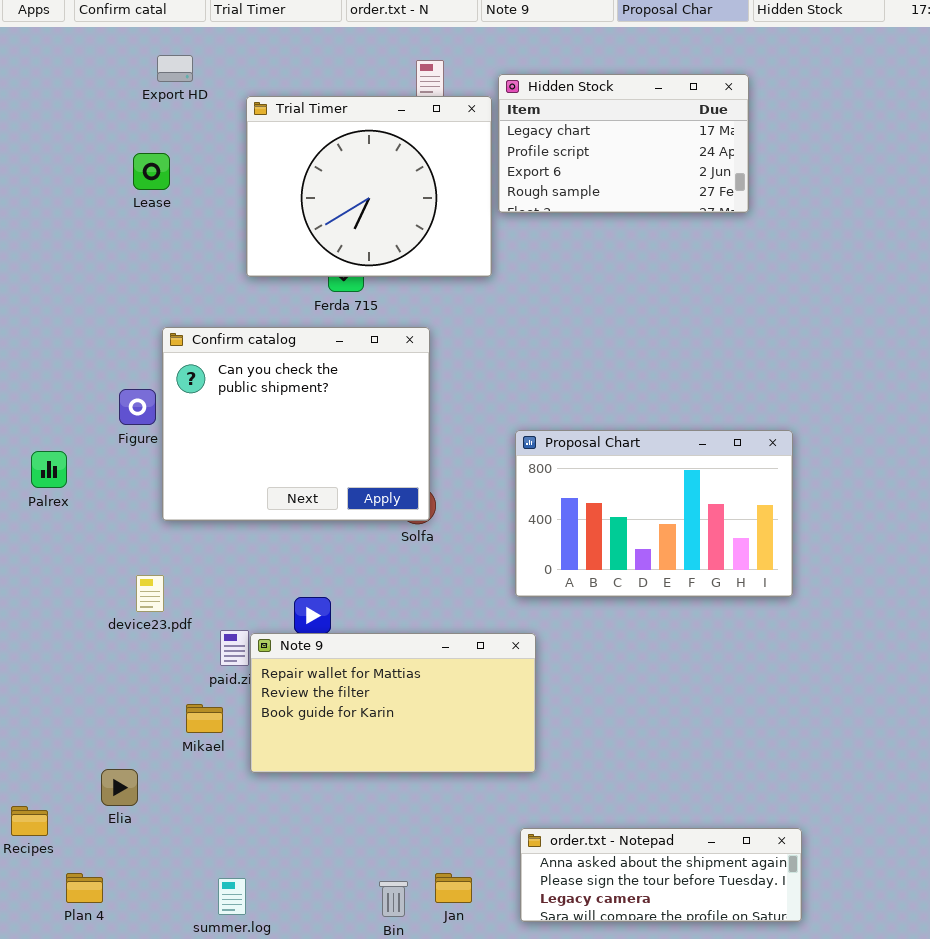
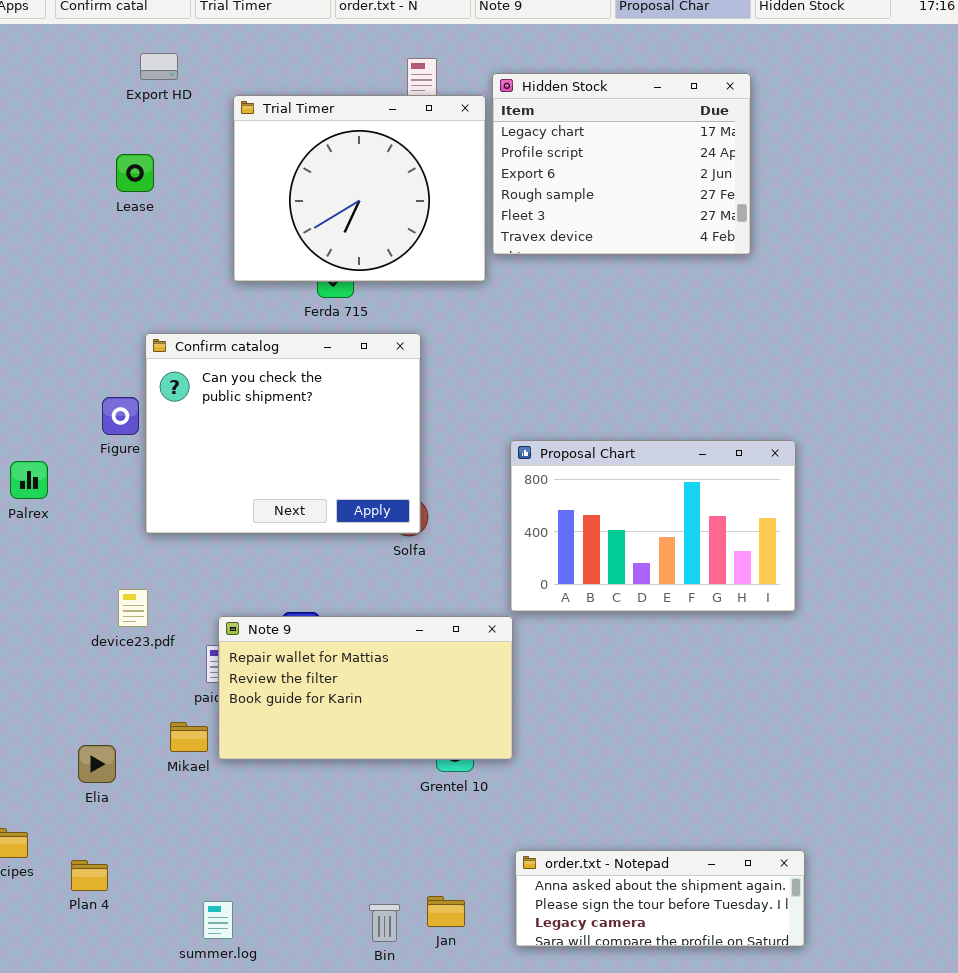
Hidden Stock: [498,74,749,213] -> [492,73,751,255], resized
Note 9: [250,633,536,773] -> [218,616,513,760], moved
Elia: [101,769,138,806] -> [78,745,116,783], moved
Plan 4: [66,873,103,903] -> [71,860,108,891], moved

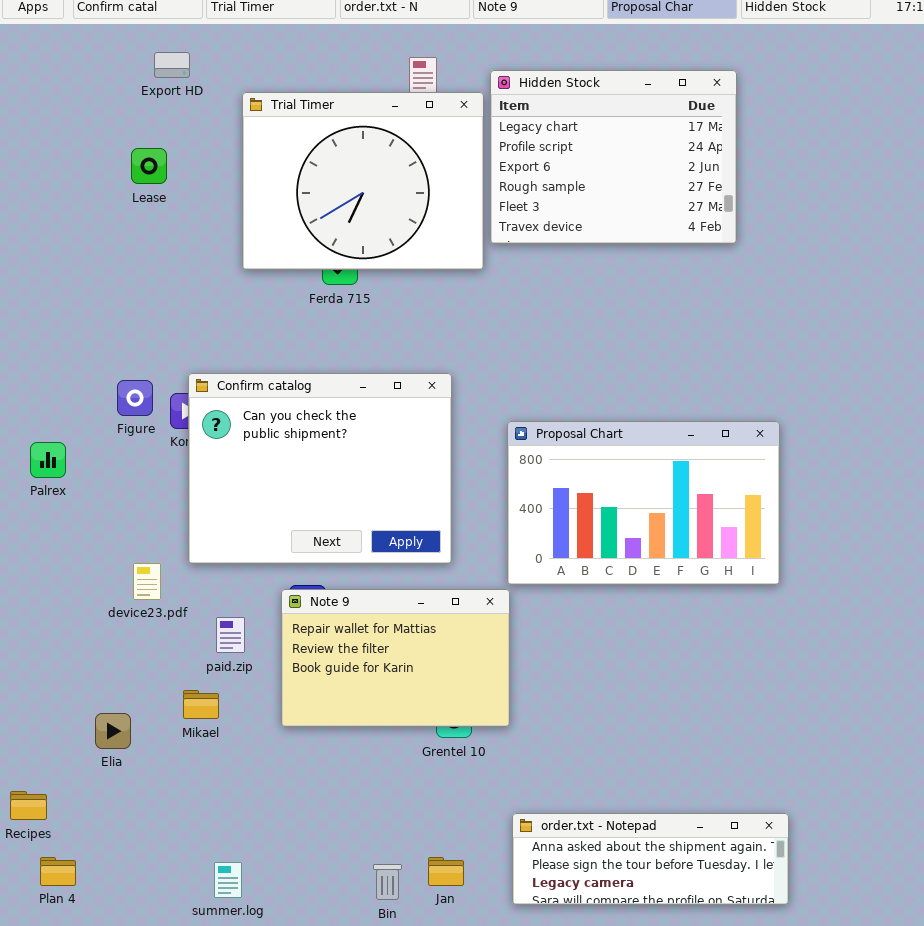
Confirm catalog: [145,333,421,534] -> [188,373,452,564], moved
Note 9: [218,616,513,760] -> [281,589,510,727], resized
Plan 4: [71,860,108,891] -> [40,857,76,886], moved

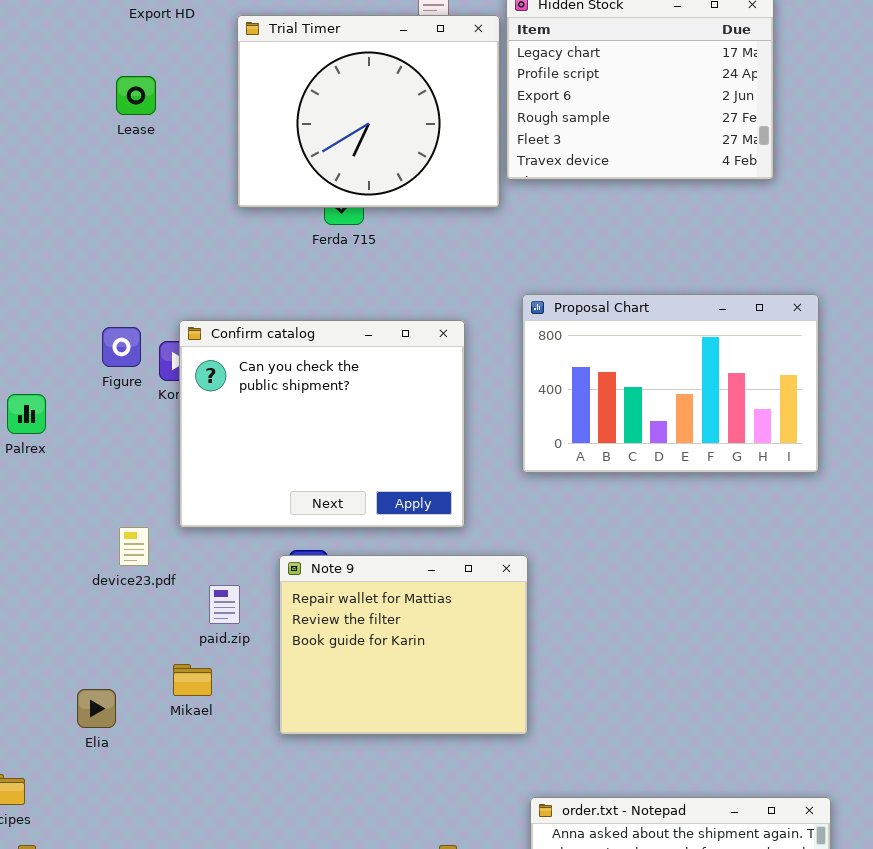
Proposal Chart: [507,421,780,585] -> [522,294,819,473], moved
Note 9: [281,589,510,727] -> [279,555,528,735], resized

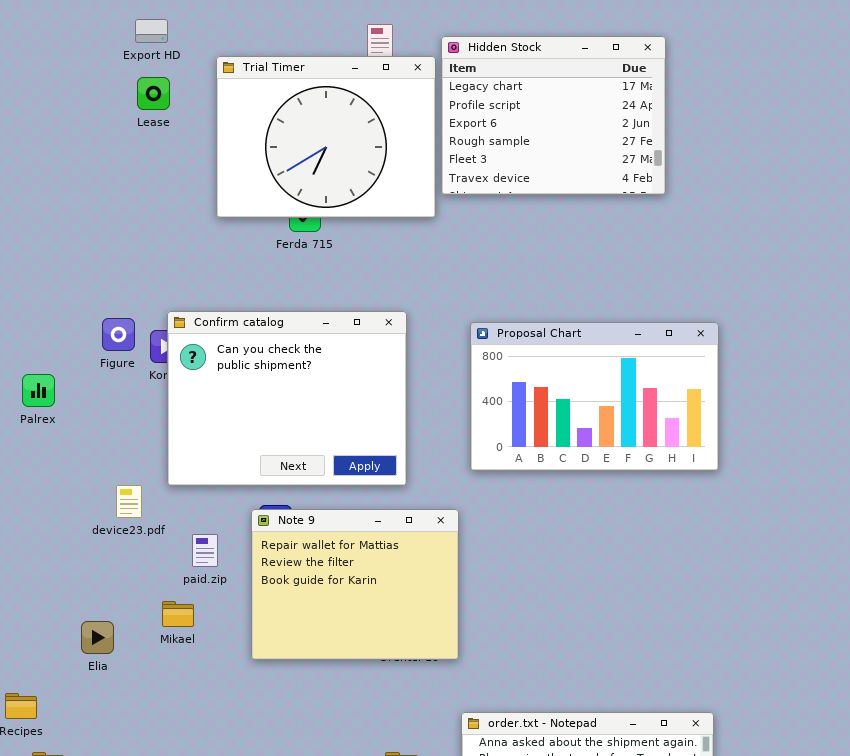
Lease: [116,76,156,115] -> [137,77,170,110], moved
Proposal Chart: [522,294,819,473] -> [470,322,719,471], moved

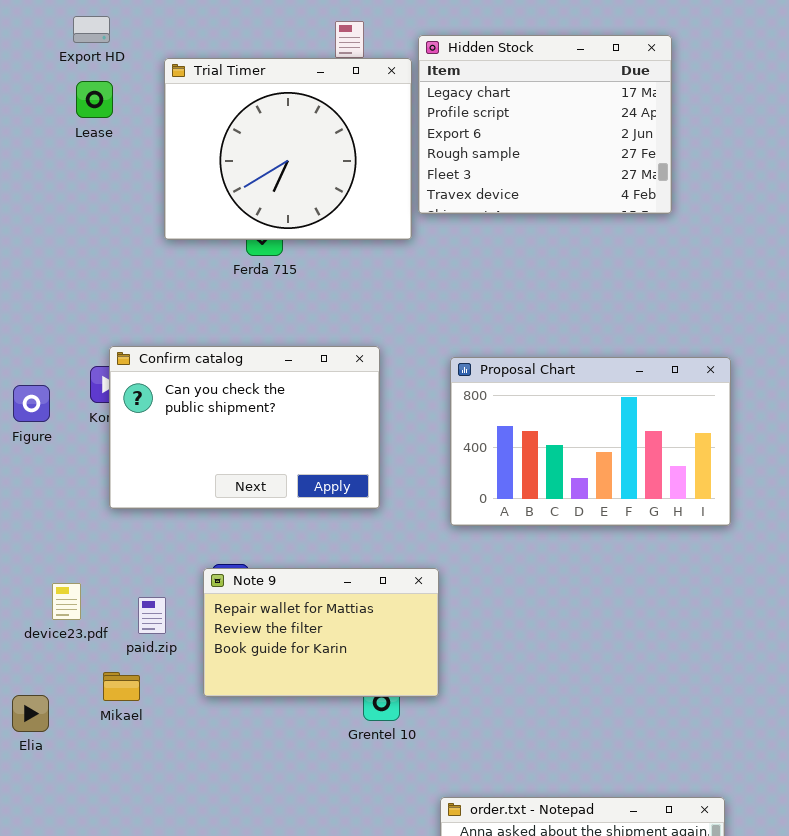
Confirm catalog: [167,311,407,486] -> [109,346,380,509], resized
Figure: [102,318,135,351] -> [13,385,50,422], moved
device23.pdf: [116,485,142,518] -> [52,583,81,620], moved
Note 9: [251,509,459,660] -> [203,568,439,697], resized

